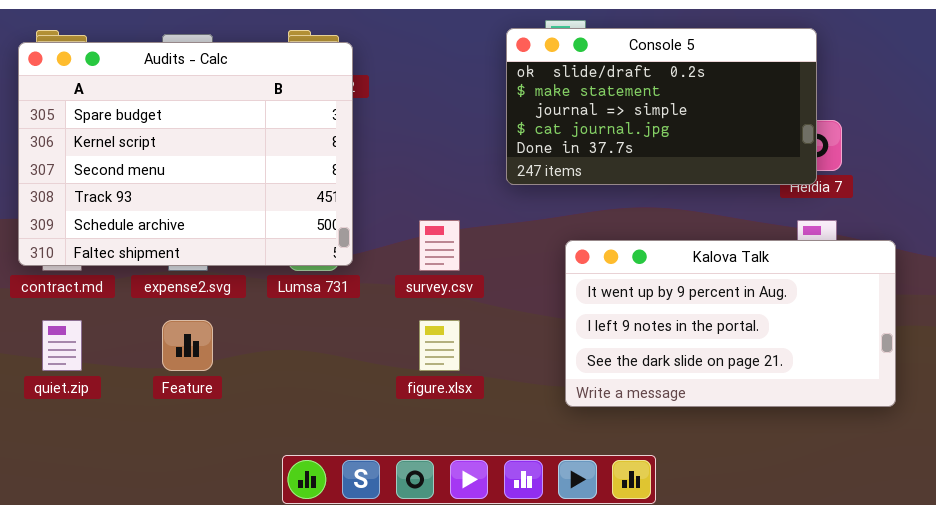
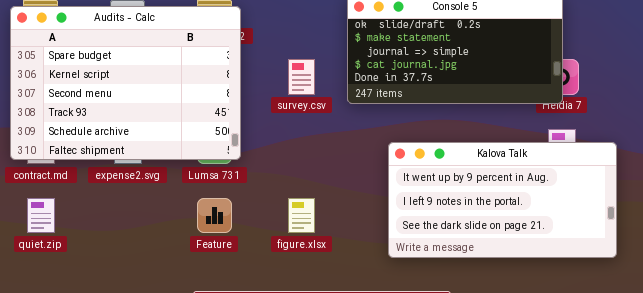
survey.csv: [419,220,460,271] -> [288,59,315,95], moved
Feature: [162,320,213,371] -> [197,198,232,233], moved

